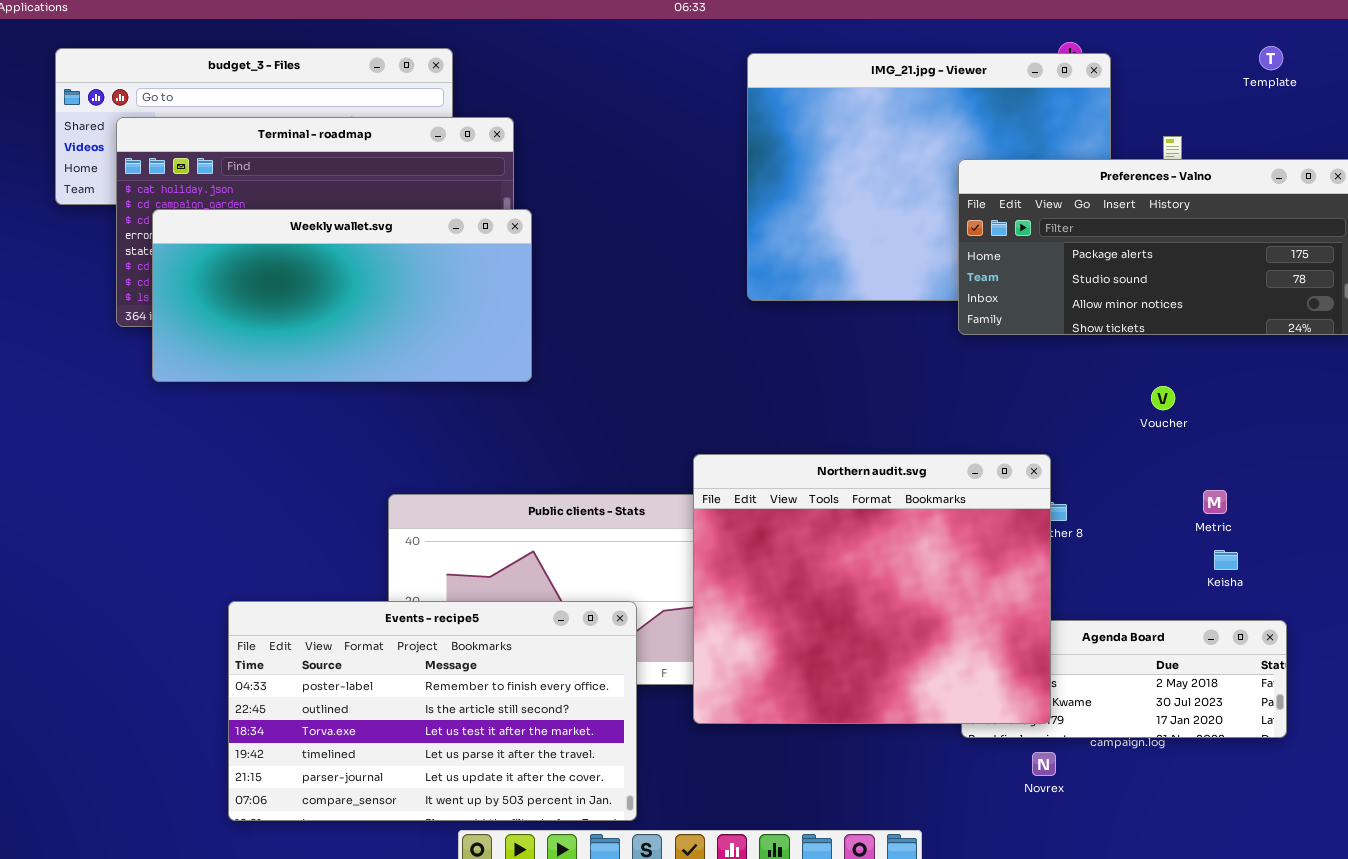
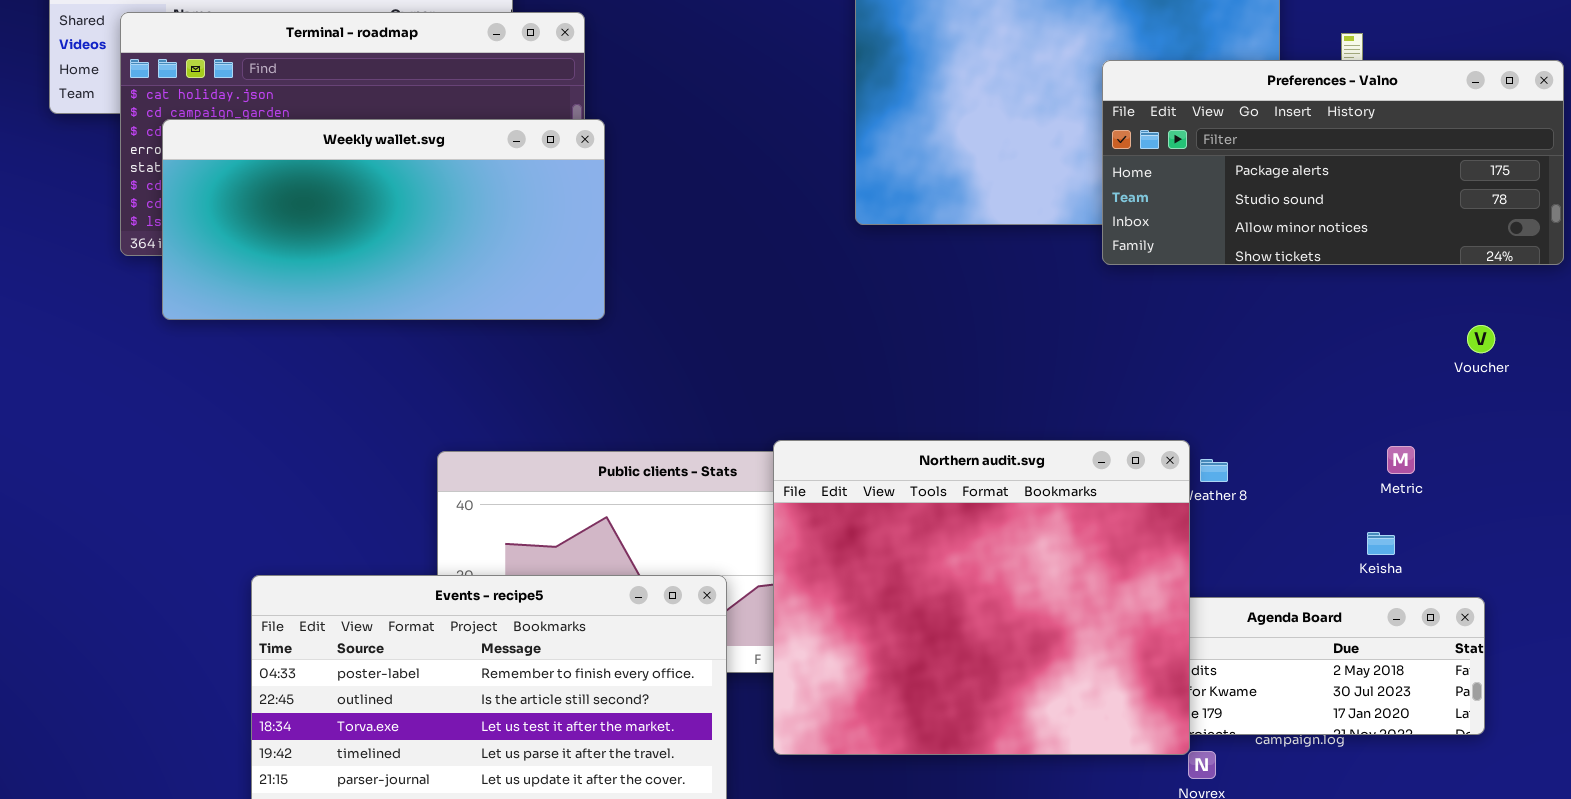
Voucher: [1151,386,1175,410] -> [1467,325,1495,353], moved
Northern audit.svg: [693,454,1051,724] -> [773,440,1190,755], moved
Keisha: [1214,550,1238,570] -> [1367,532,1395,555], moved

